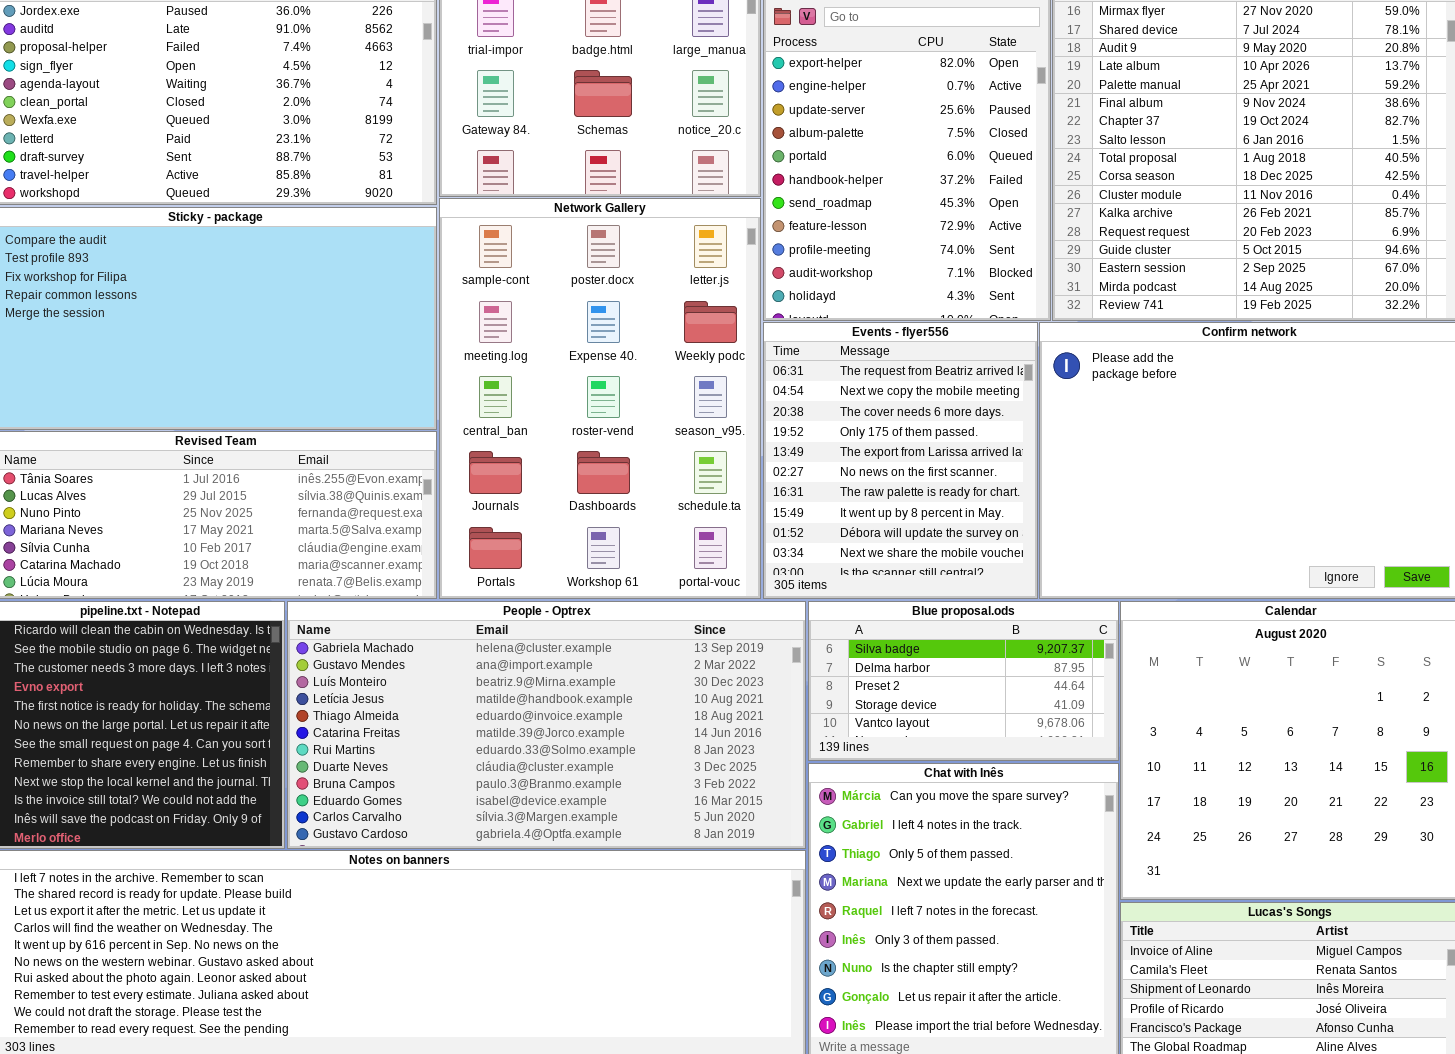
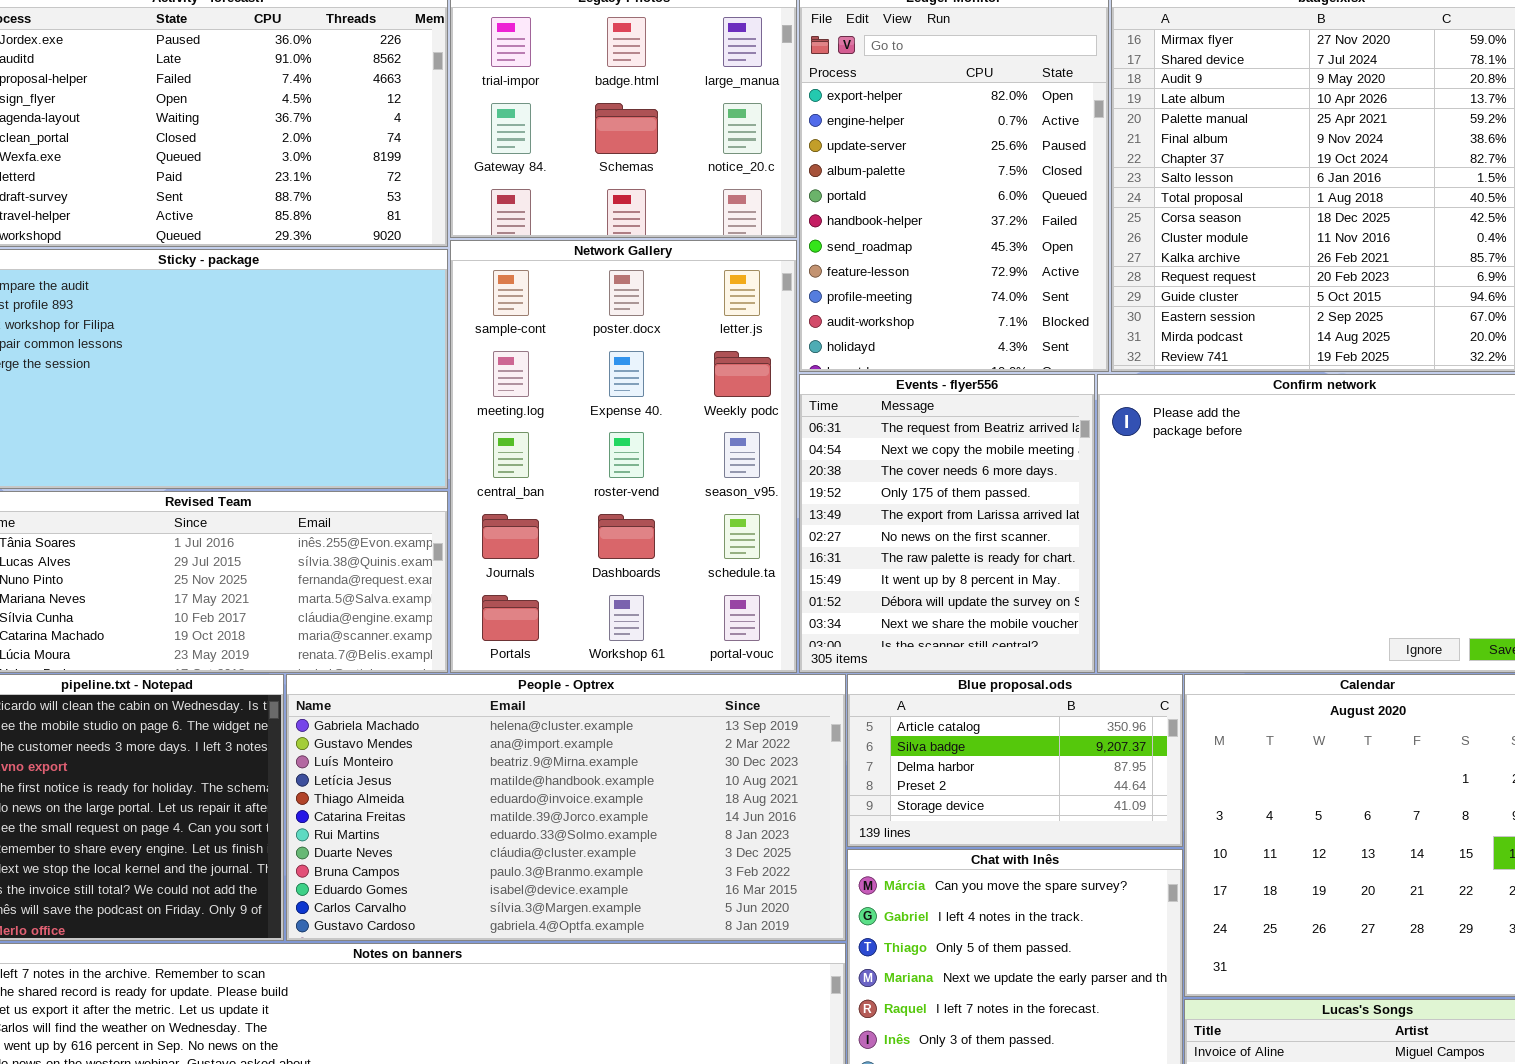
Blue proposal.ods: [808,601,1119,761] -> [847,674,1183,847], scrolled up 1 row

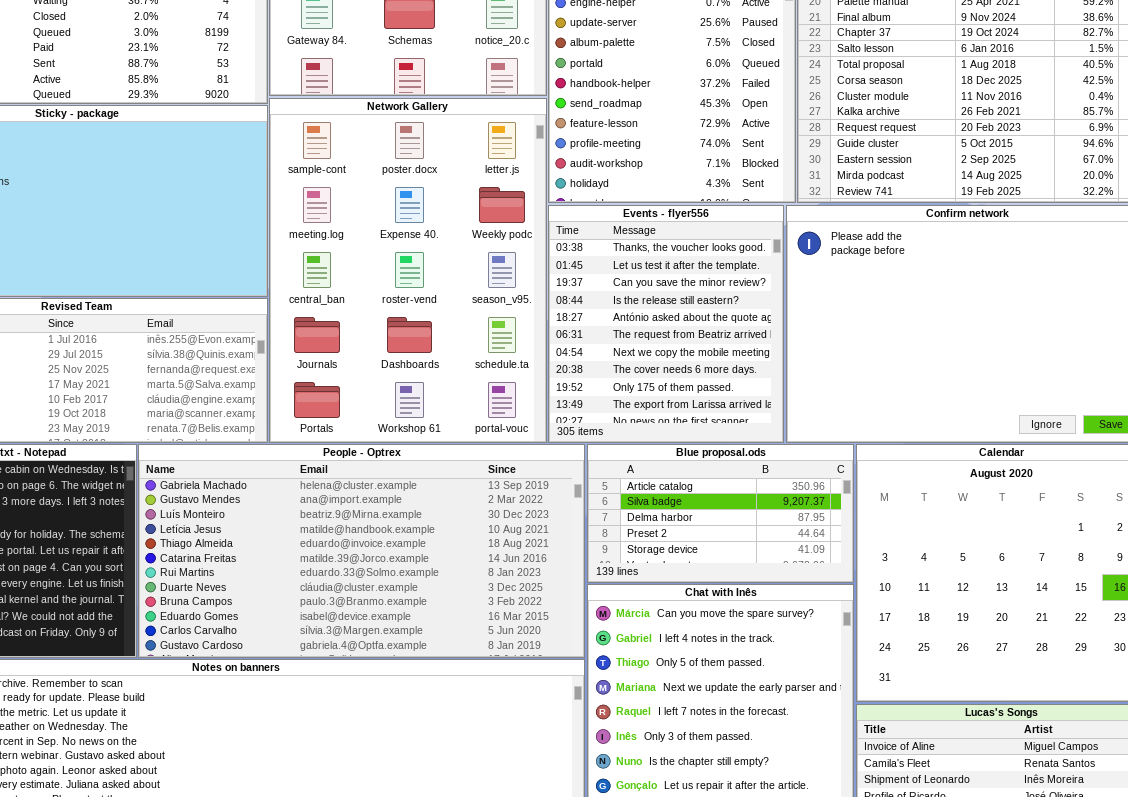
Events - flyer556: [799,374,1095,673] -> [548,205,784,443], scrolled up 5 rows

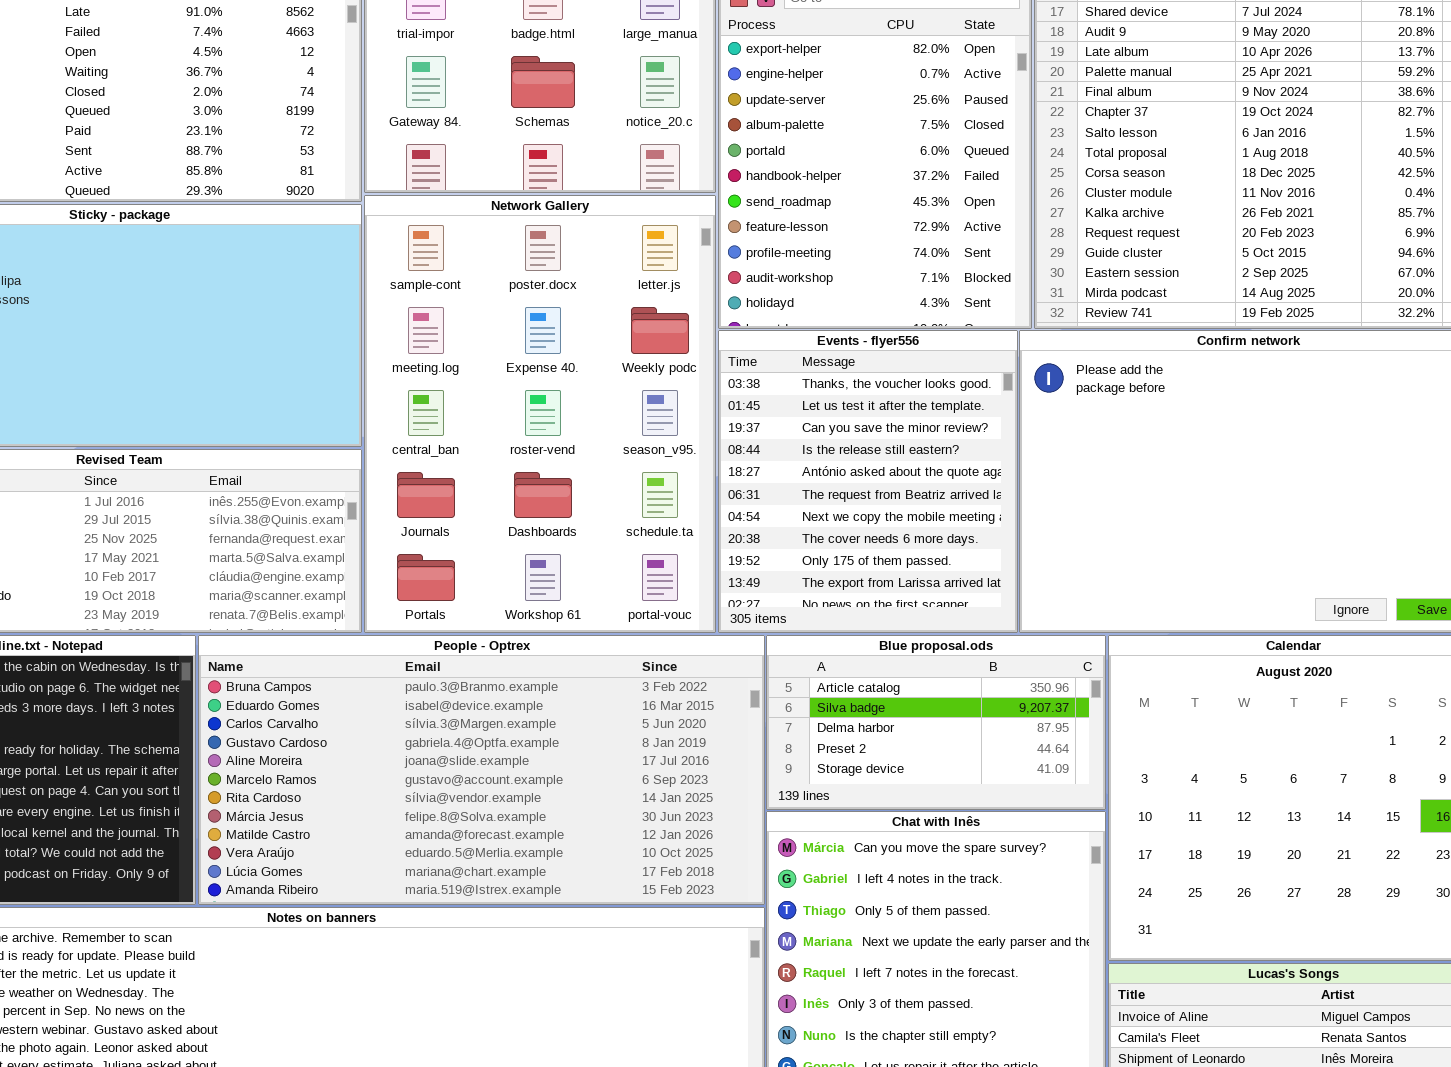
People - Optrex: [138,444,585,658] -> [198,635,765,905], scrolled down 8 rows

